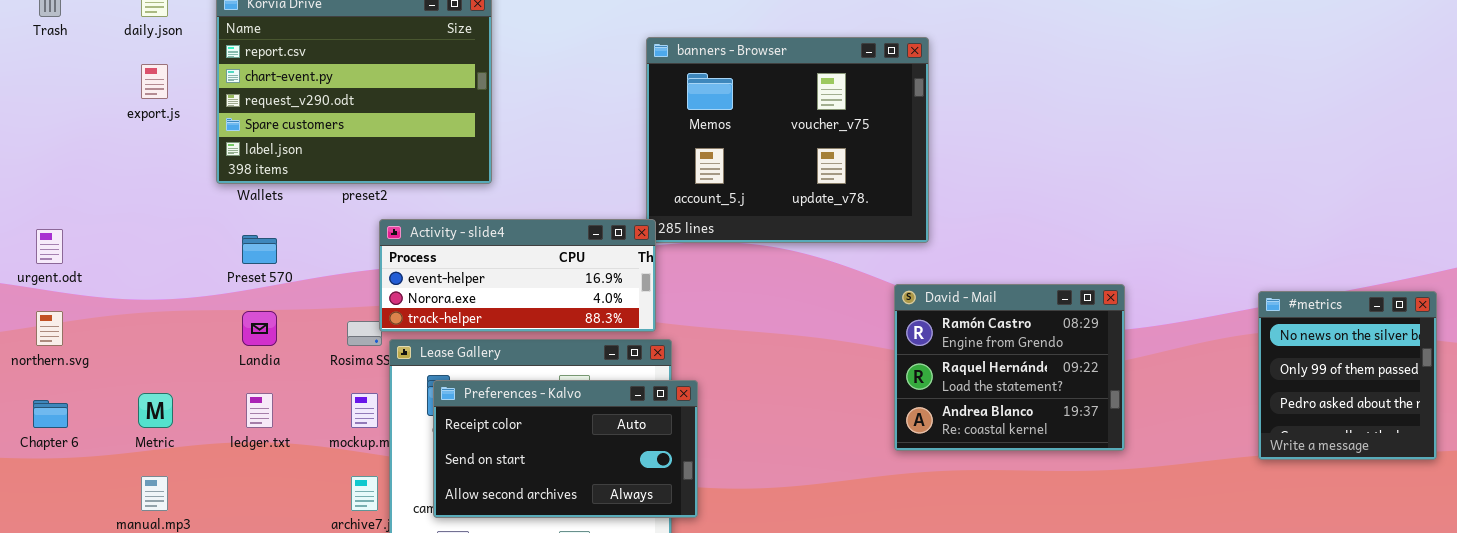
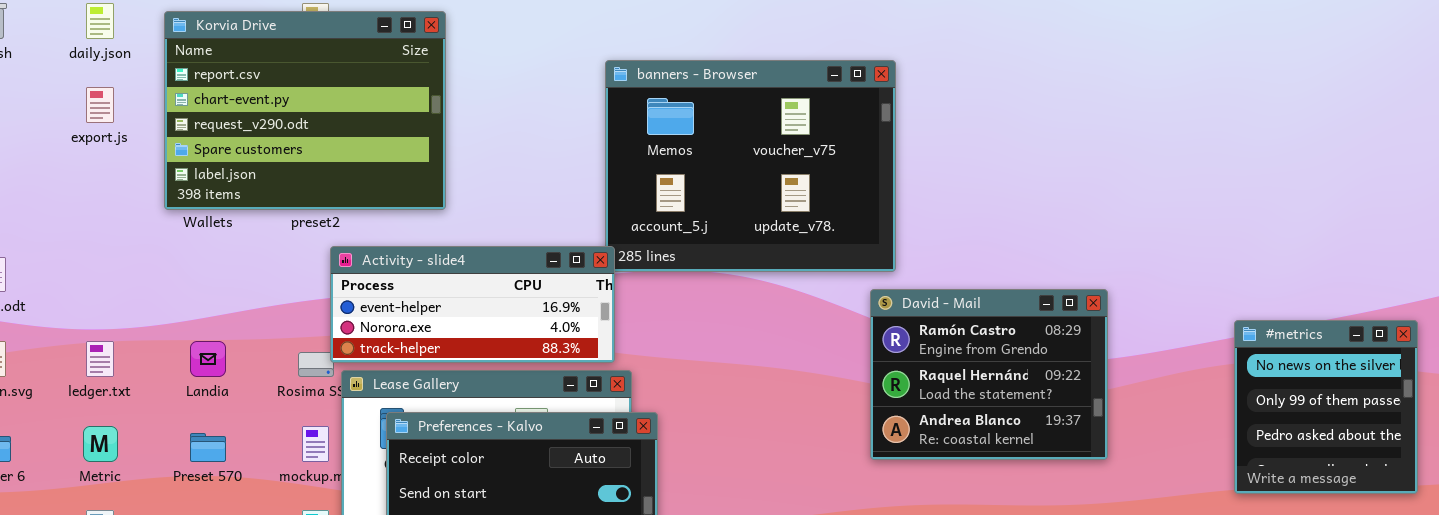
Preset 570: [242,235,277,264] -> [190,433,226,462], moved
David - Mail: [894,284,1125,451] -> [870,289,1108,460], moved
ledger.txt: [246,393,273,428] -> [86,341,114,377], moved

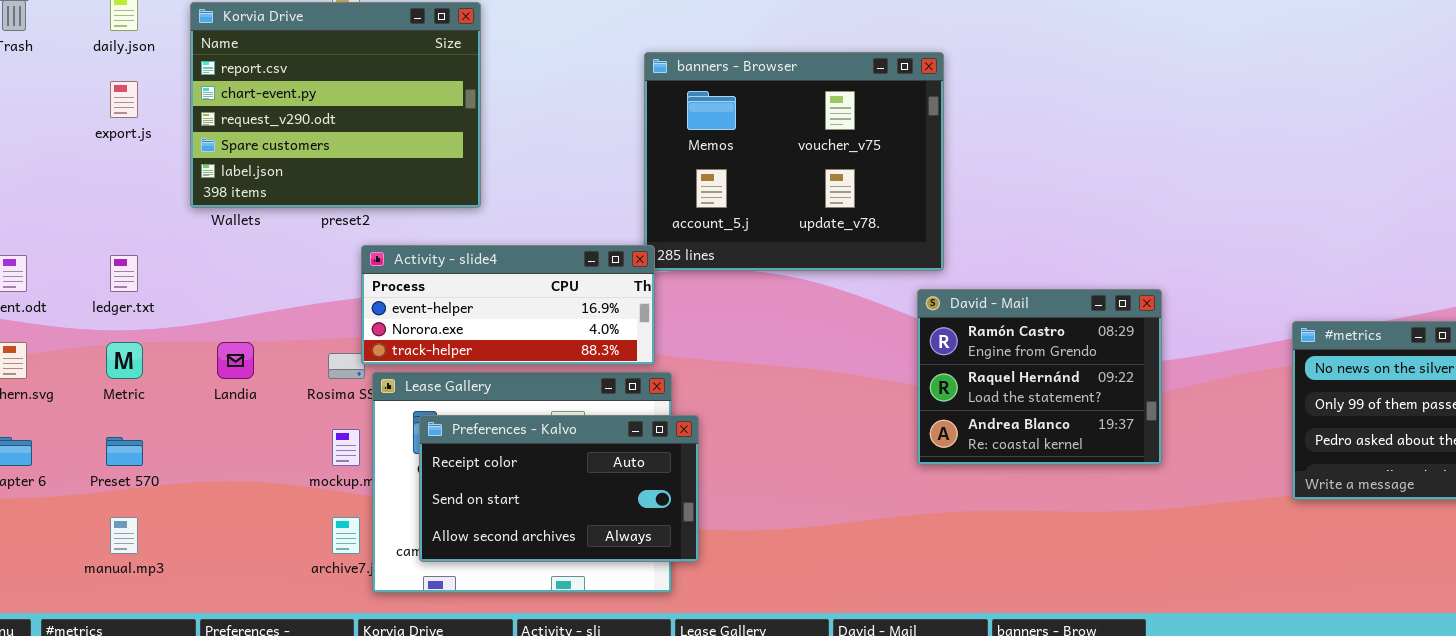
ledger.txt: [86,341,114,377] -> [110,255,138,292], moved
Metric: [83,426,118,462] -> [106,342,143,379], moved
Preset 570: [190,433,226,462] -> [106,437,143,466], moved

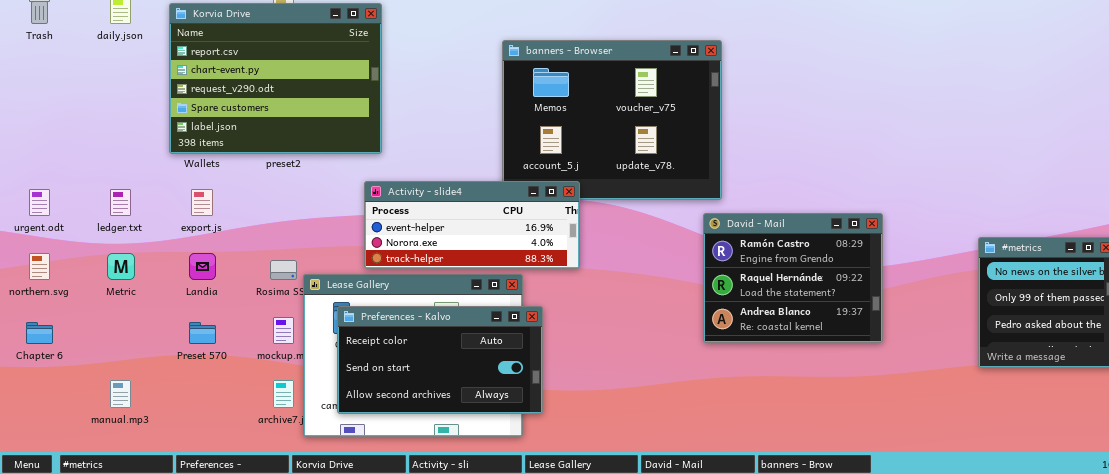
export.js: [110,81,138,118] -> [191,189,213,216], moved
Activity - slide4: [361,245,655,365] -> [364,181,580,269], moved
Preset 570: [106,437,143,466] -> [189,322,216,344], moved

